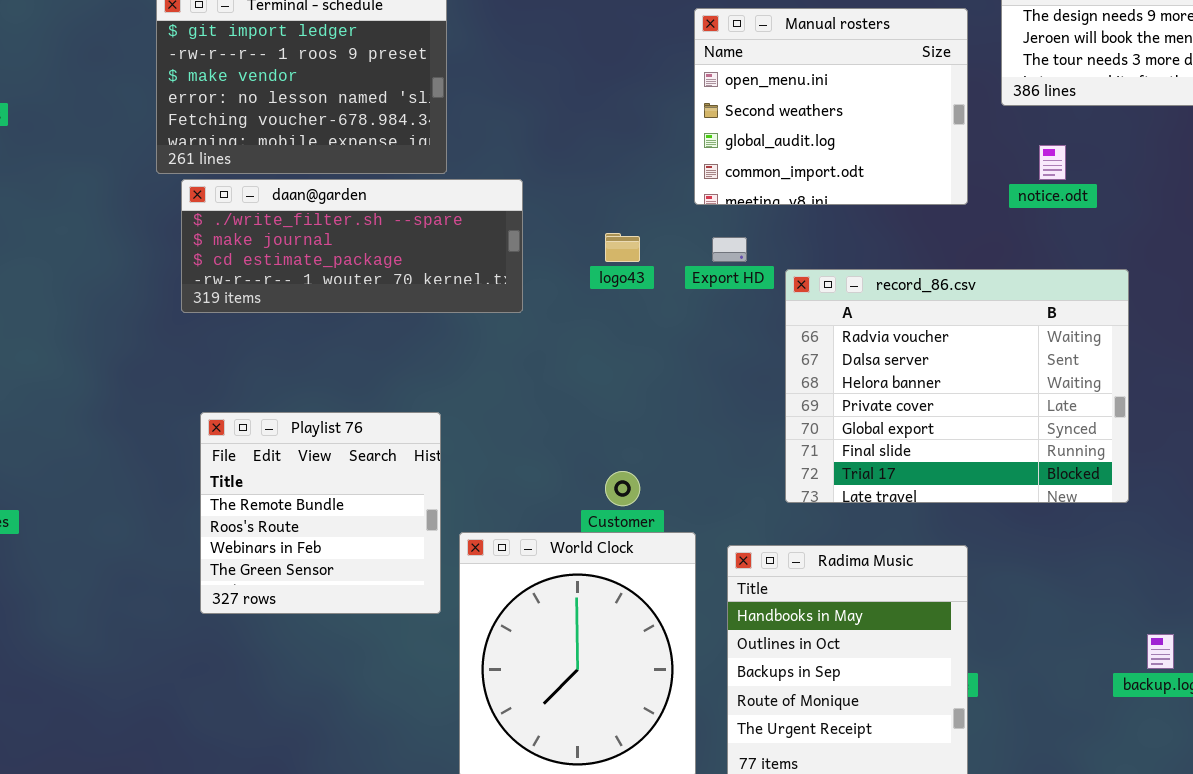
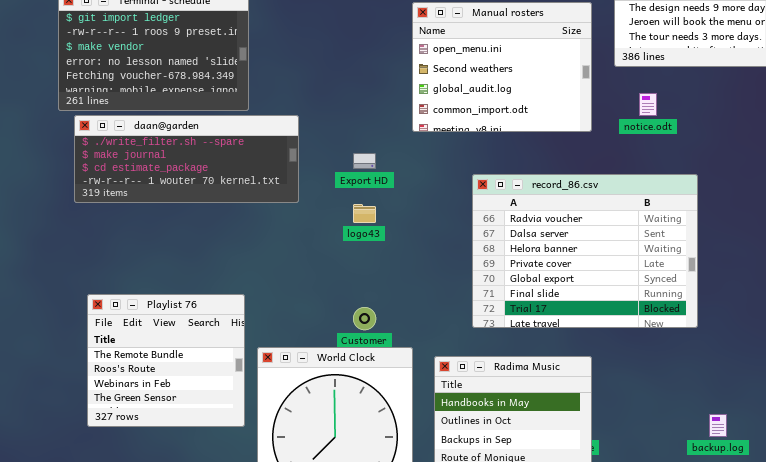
logo43: [605,233,640,262] -> [353,204,376,223], moved
Export HD: [712,237,747,262] -> [353,153,376,169], moved
Playlist 76: [200,412,441,614] -> [87,294,245,427], moved

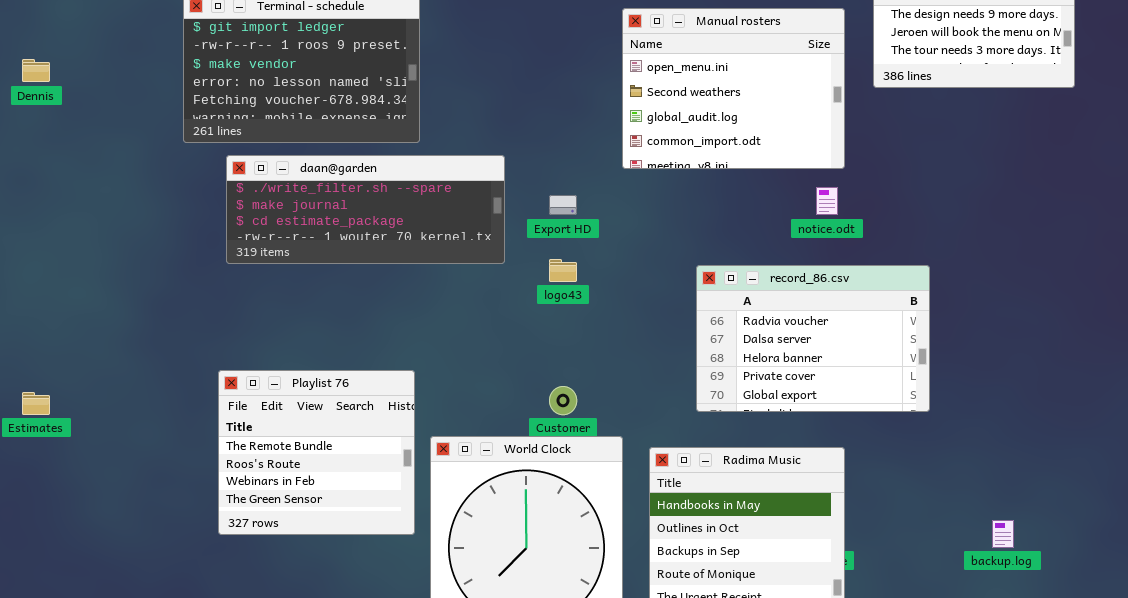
notice.odt: [639,93,657,116] -> [816,187,838,215], moved
daan@garden: [74,115,299,203] -> [226,155,505,264], moved
record_86.csv: [472,174,698,328] -> [696,265,930,412], resized

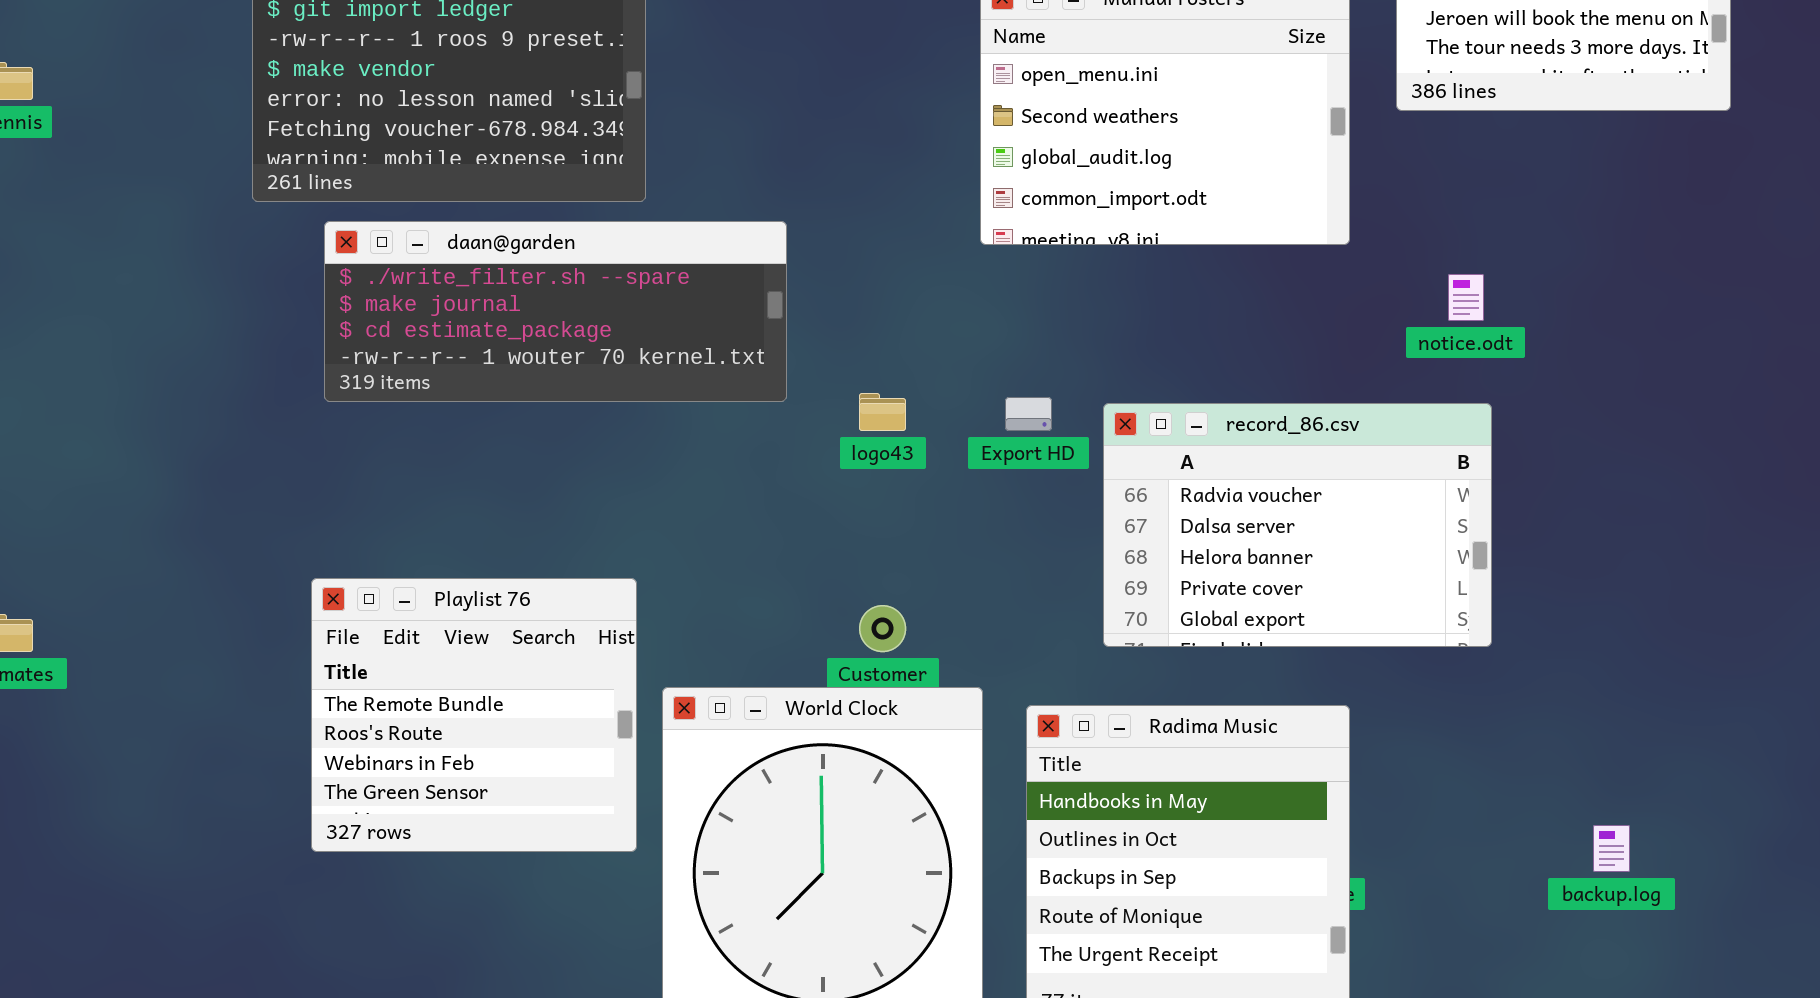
notice.odt: [816,187,838,215] -> [1448,274,1484,321], moved
Export HD: [549,195,577,215] -> [1005,397,1052,431], moved

